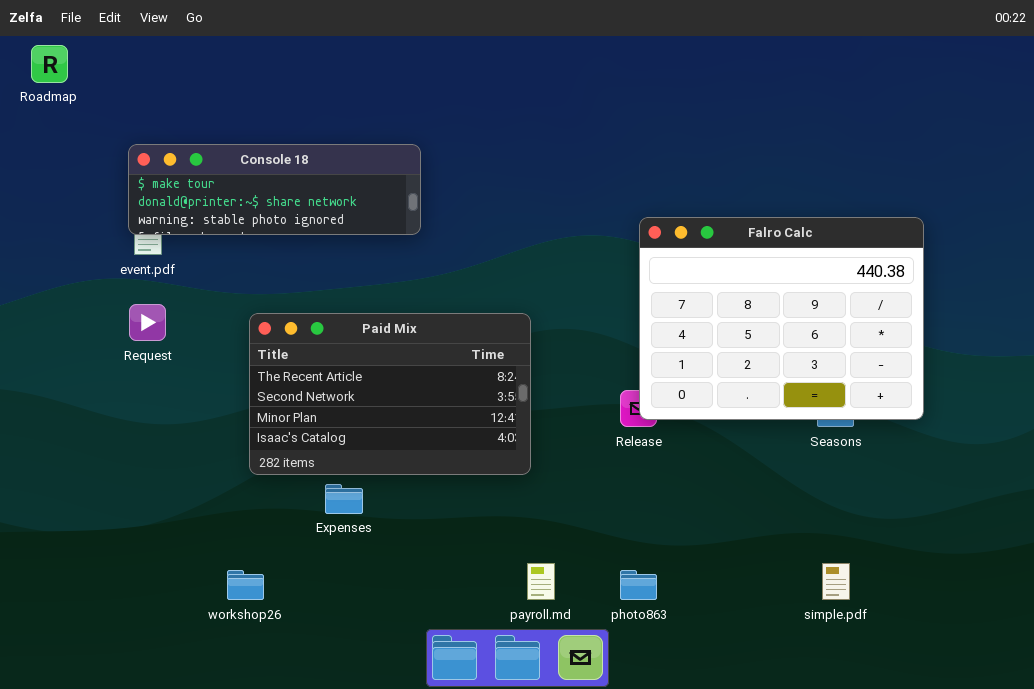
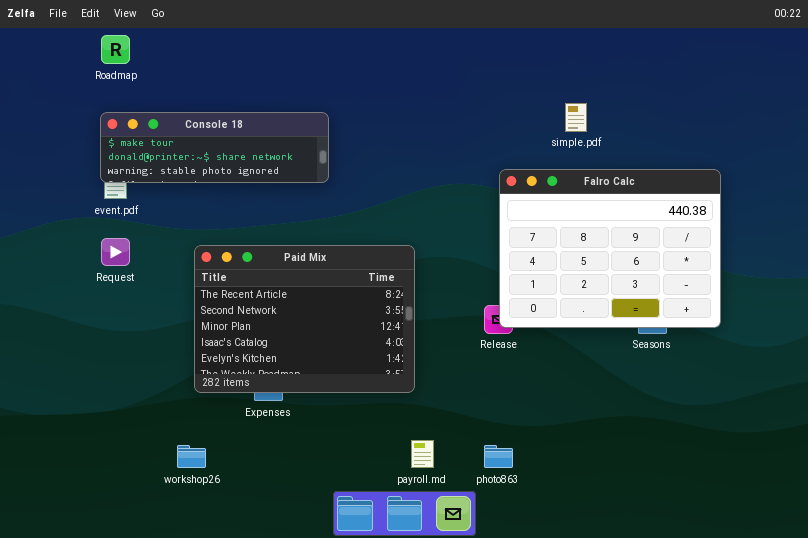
Roadmap: [31,45,68,83] -> [101,35,130,64], moved
Paid Mix: [249,313,531,475] -> [194,245,415,393], resized
simple.pdf: [822,563,850,600] -> [565,103,587,132], moved

